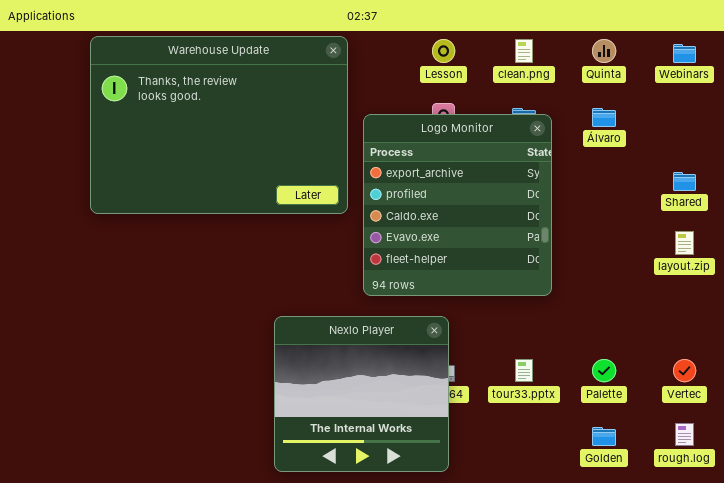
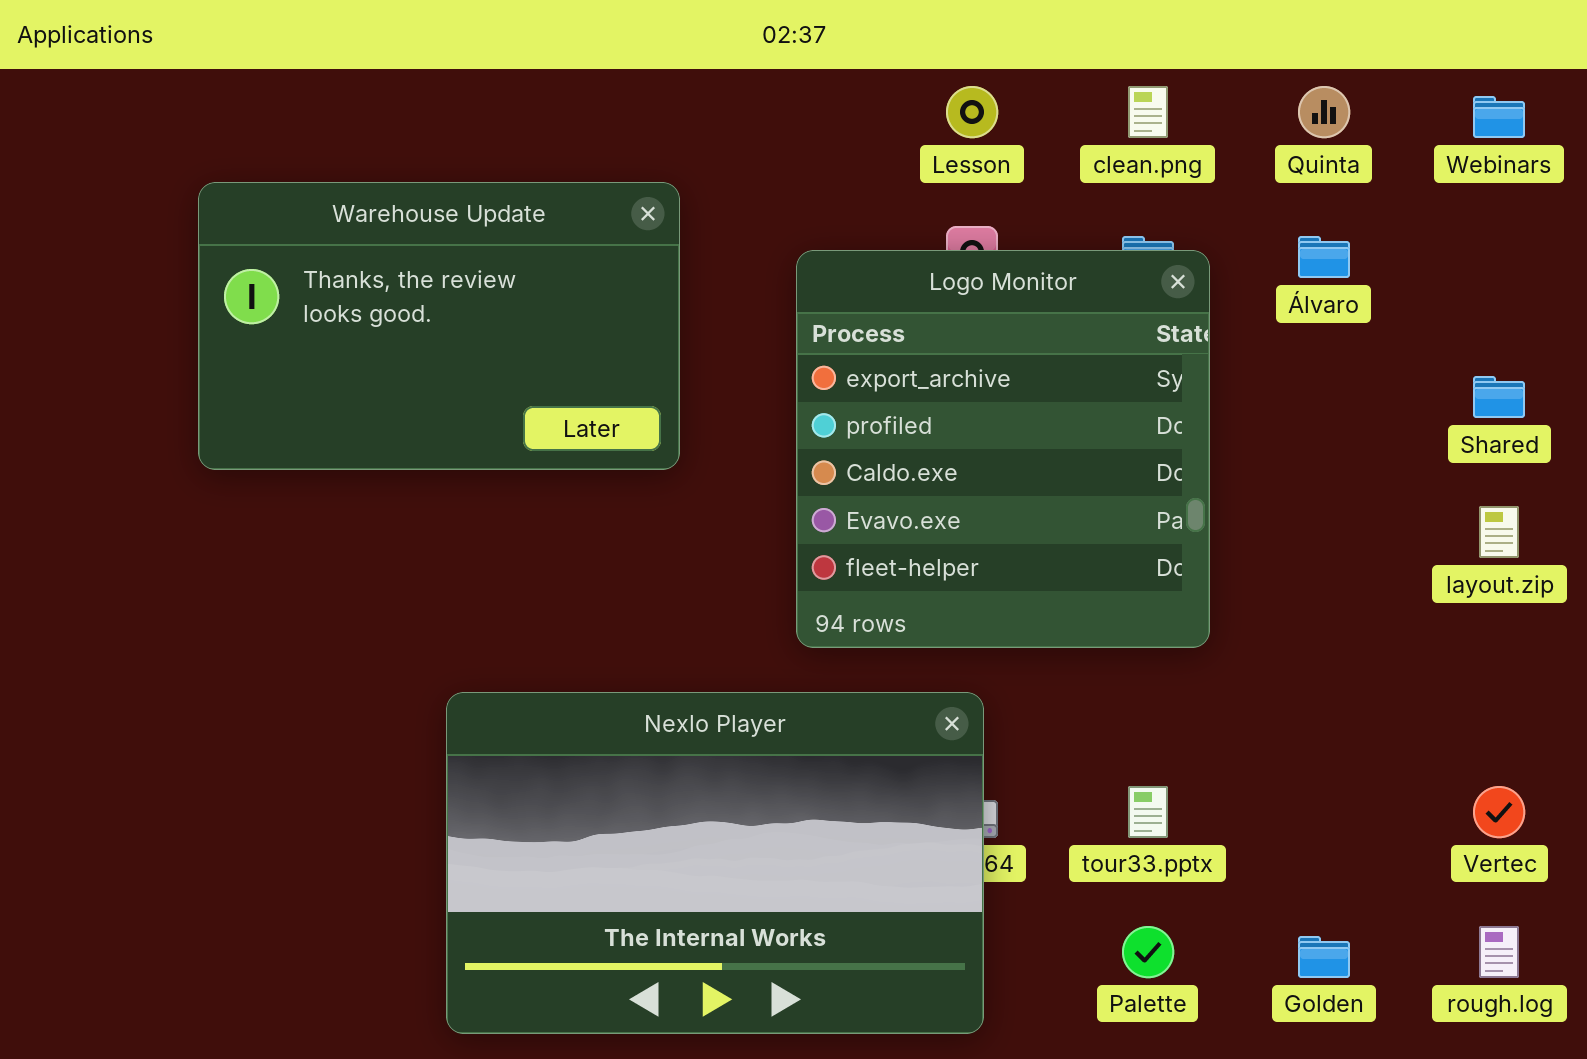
Warehouse Update: [90,36,348,214] -> [198,182,680,470], resized
Nexlo Player: [274,316,449,472] -> [446,692,984,1034], resized
Palette: [592,359,616,382] -> [1122,926,1174,978], moved

